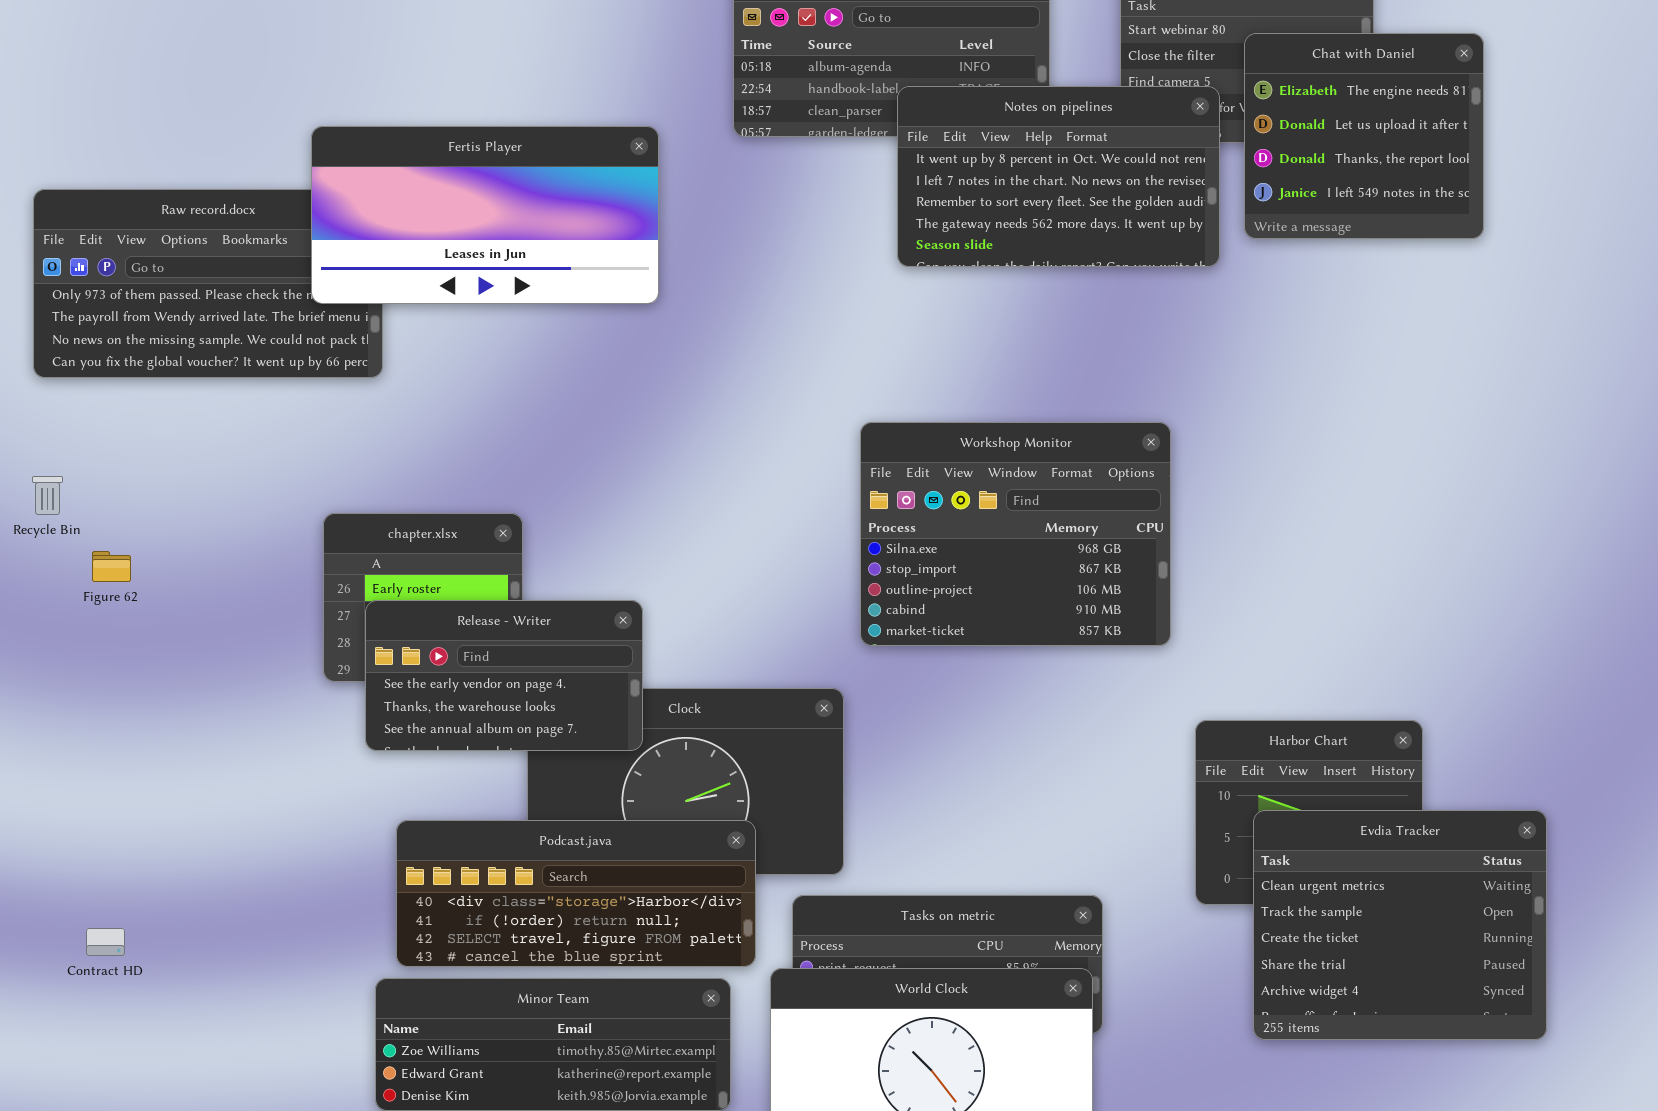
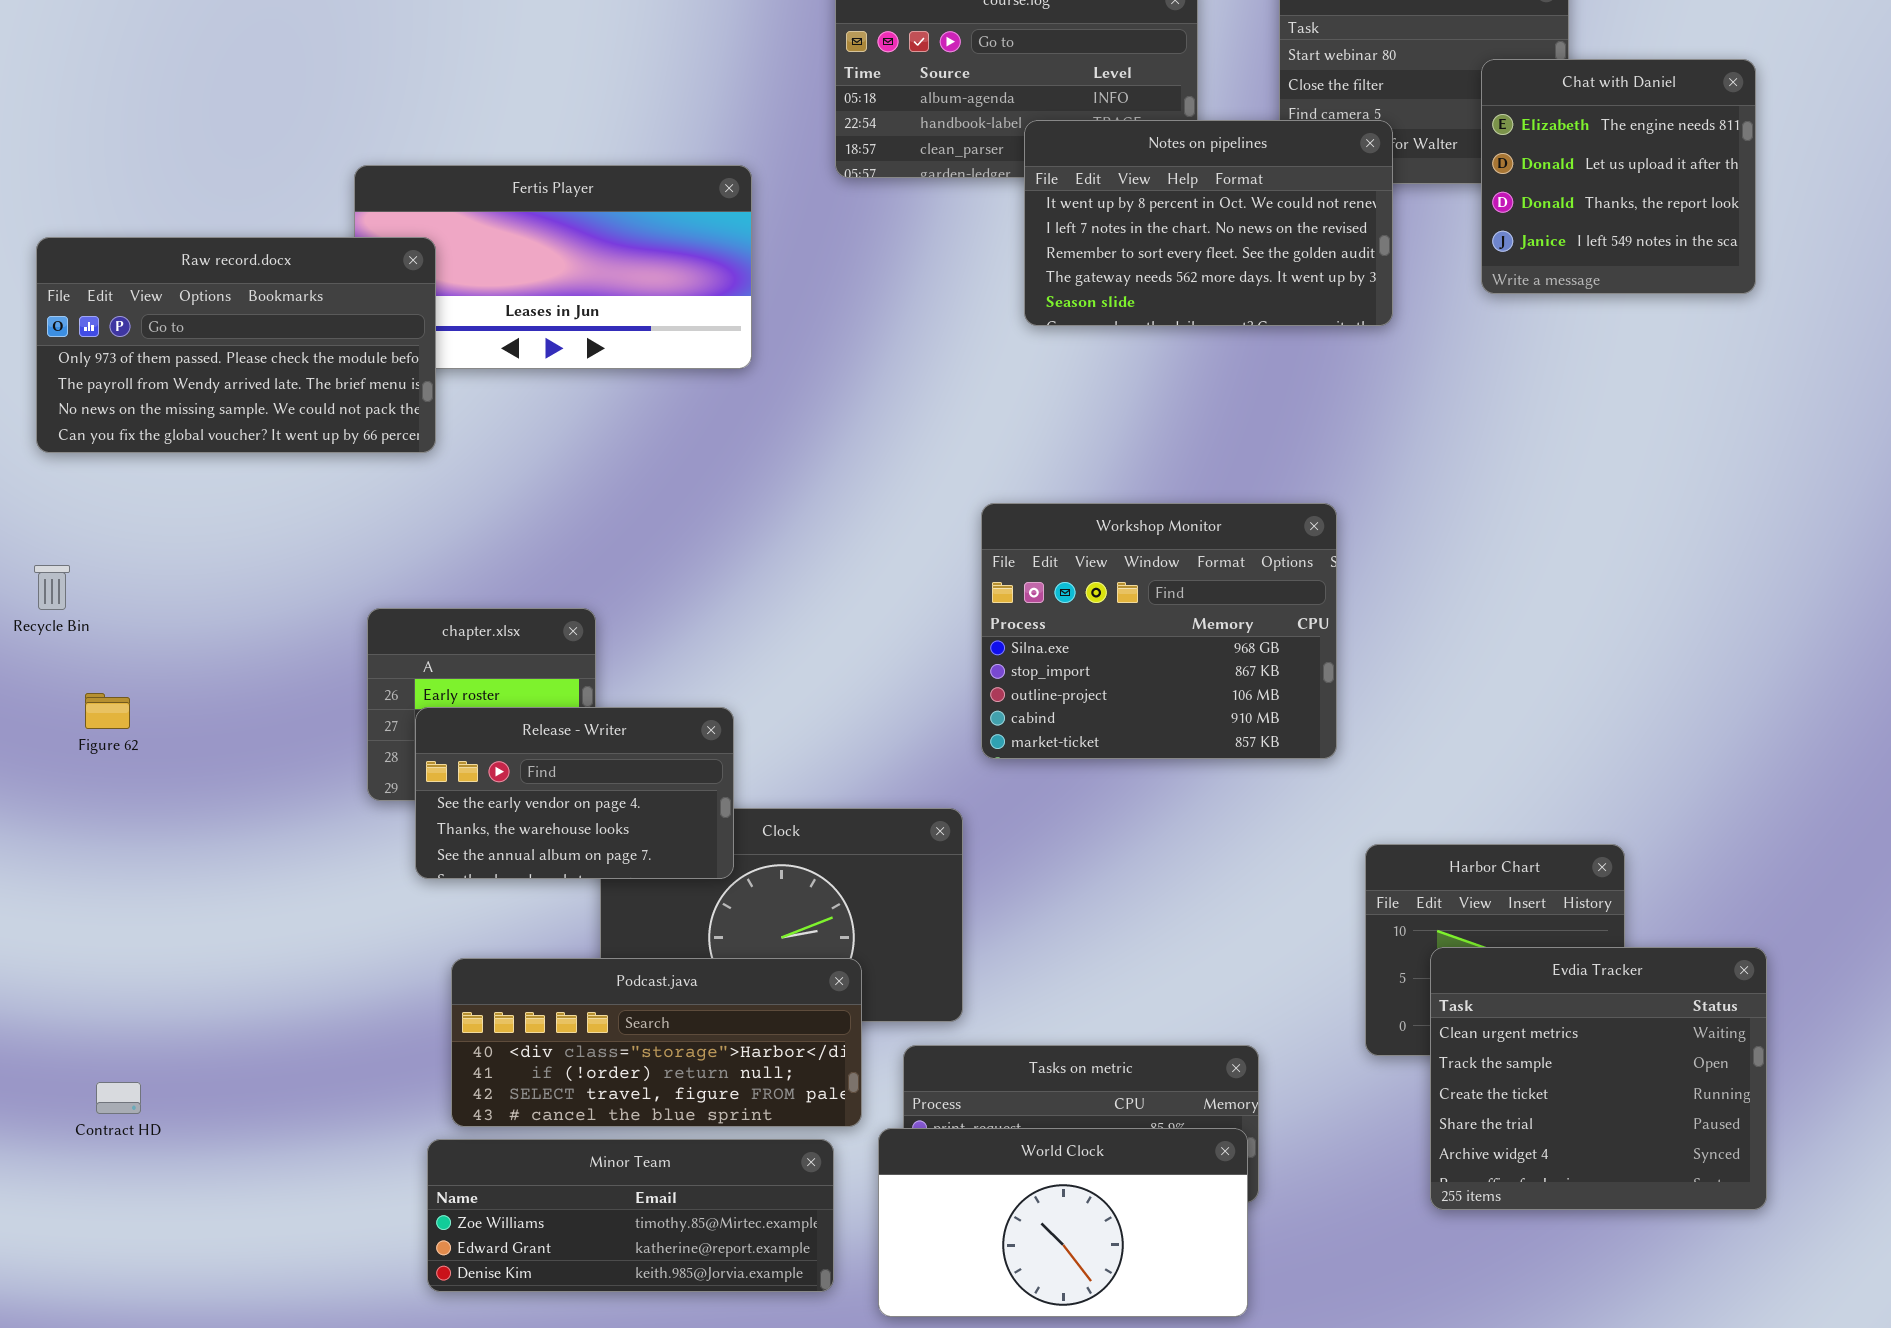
Chat with Daniel: [1244,33,1484,239] -> [1481,59,1756,294], moved
Raw record.docx: [33,189,383,378] -> [36,237,436,453], raised
Figure 62: [92,551,131,582] -> [85,693,130,729], moved

